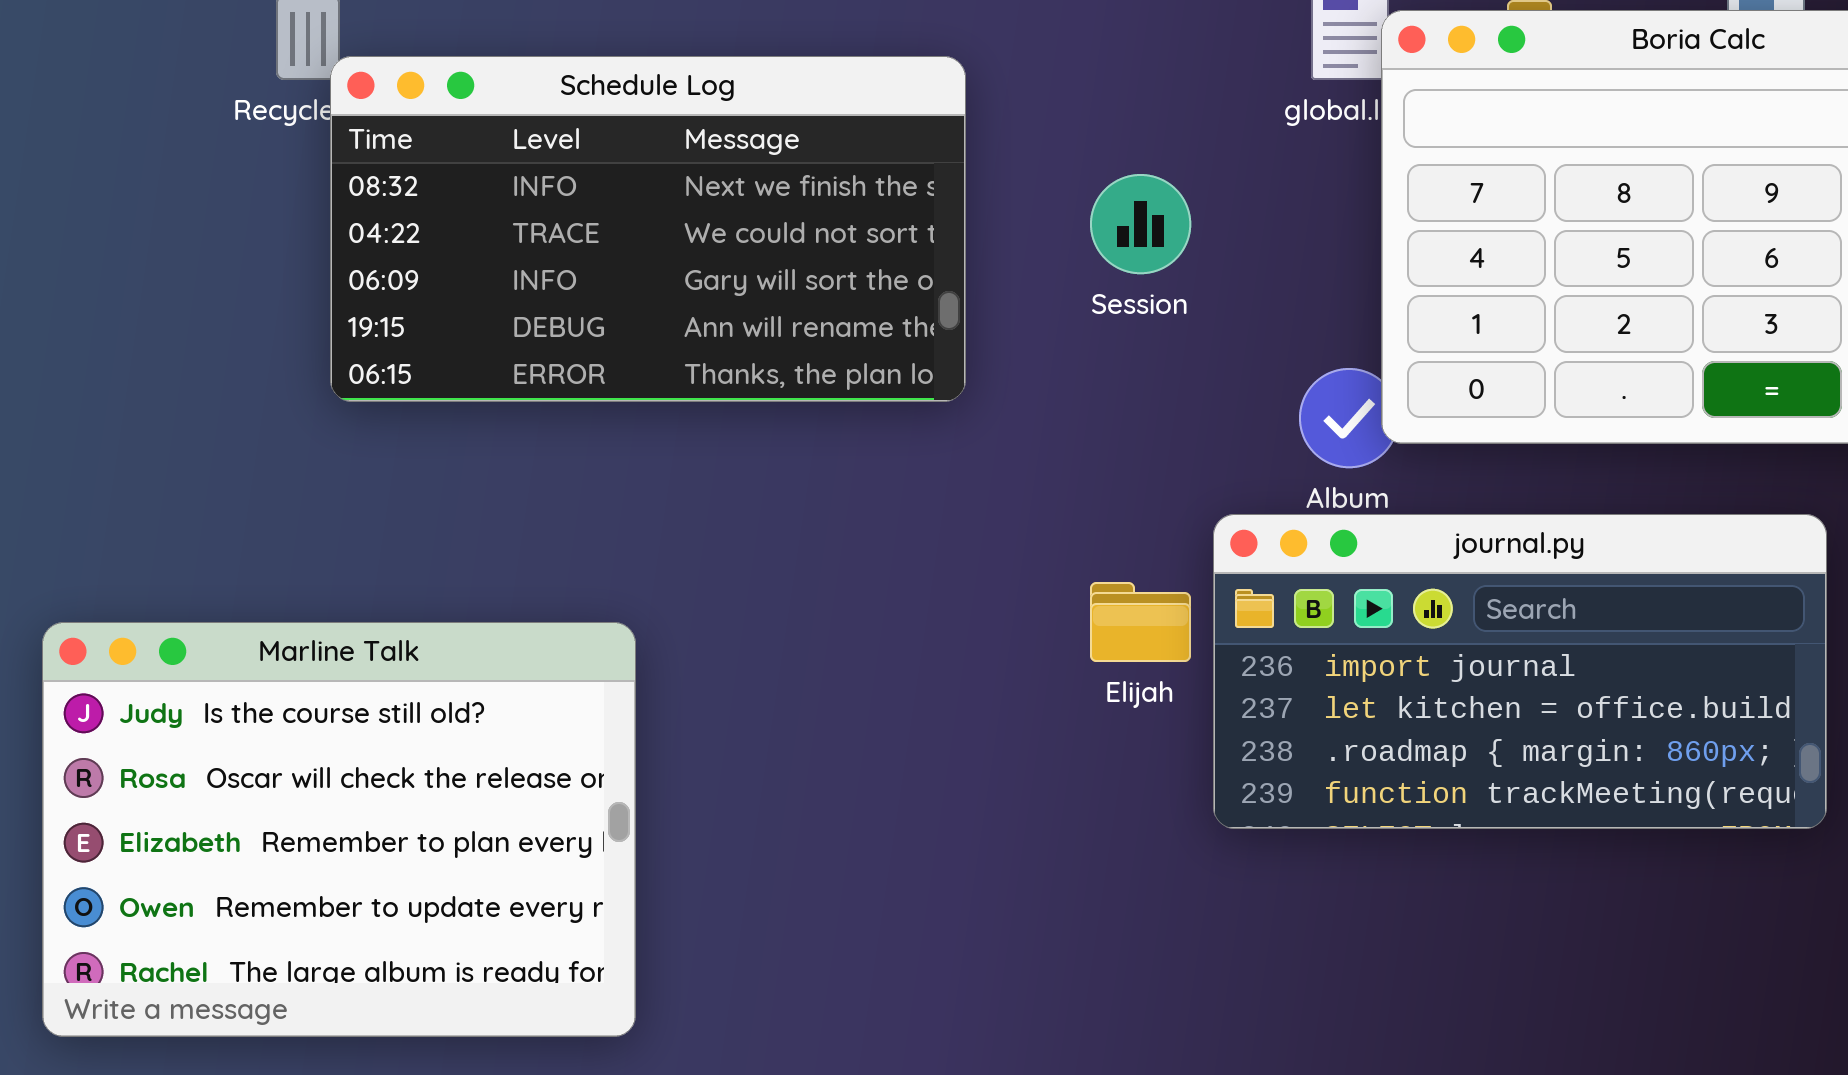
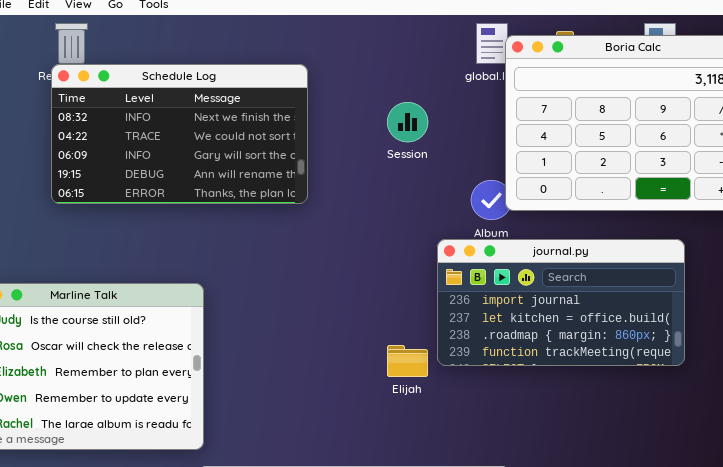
Schedule Log: [330,56,966,402] -> [51,64,308,204], moved
Elijah: [1090,582,1191,662] -> [387,345,428,377], moved

